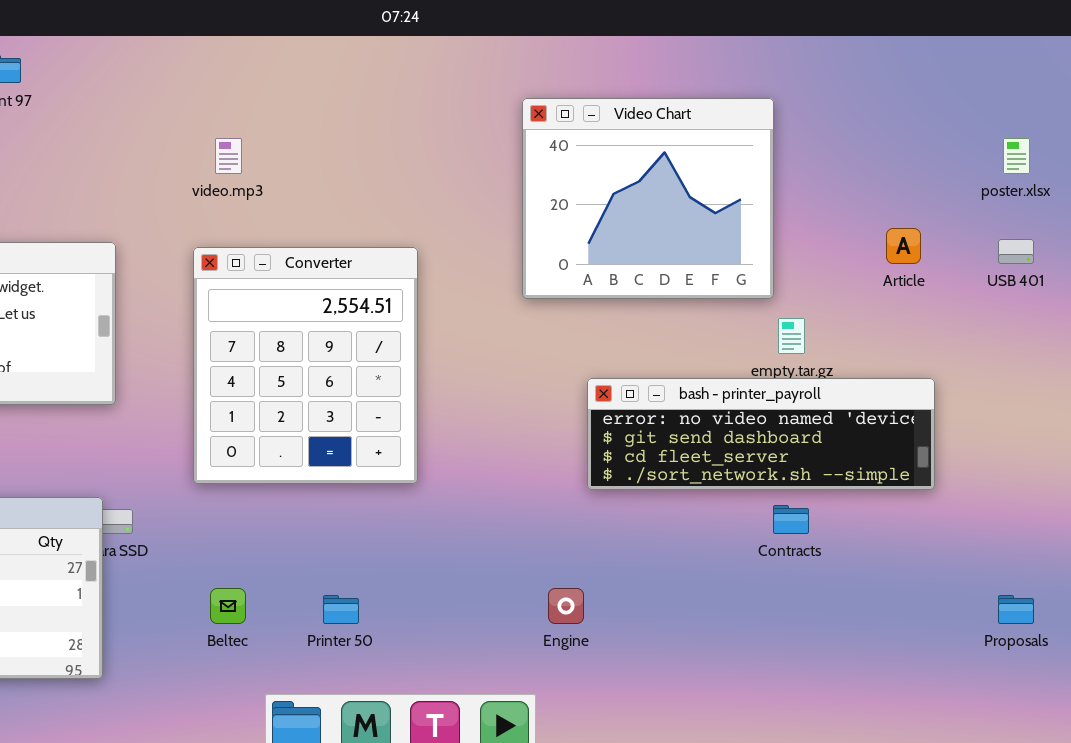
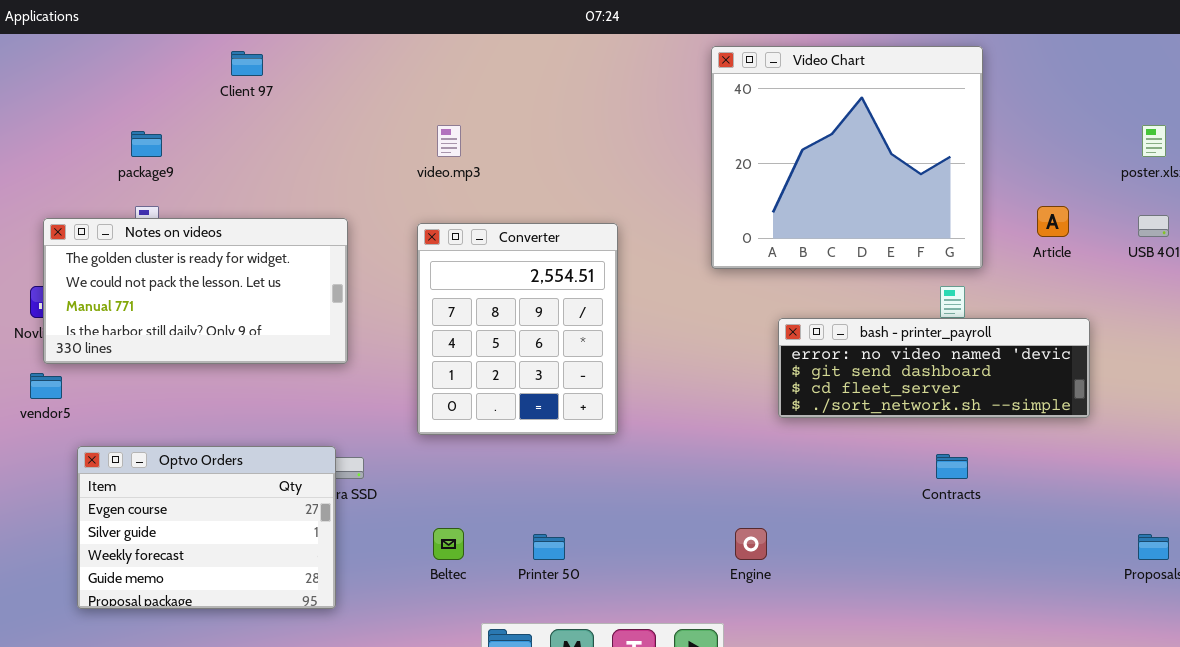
Video Chart: [522,98,774,299] -> [711,46,983,269], resized
bash - printer_payroll: [587,378,935,490] -> [778,318,1090,418], moved

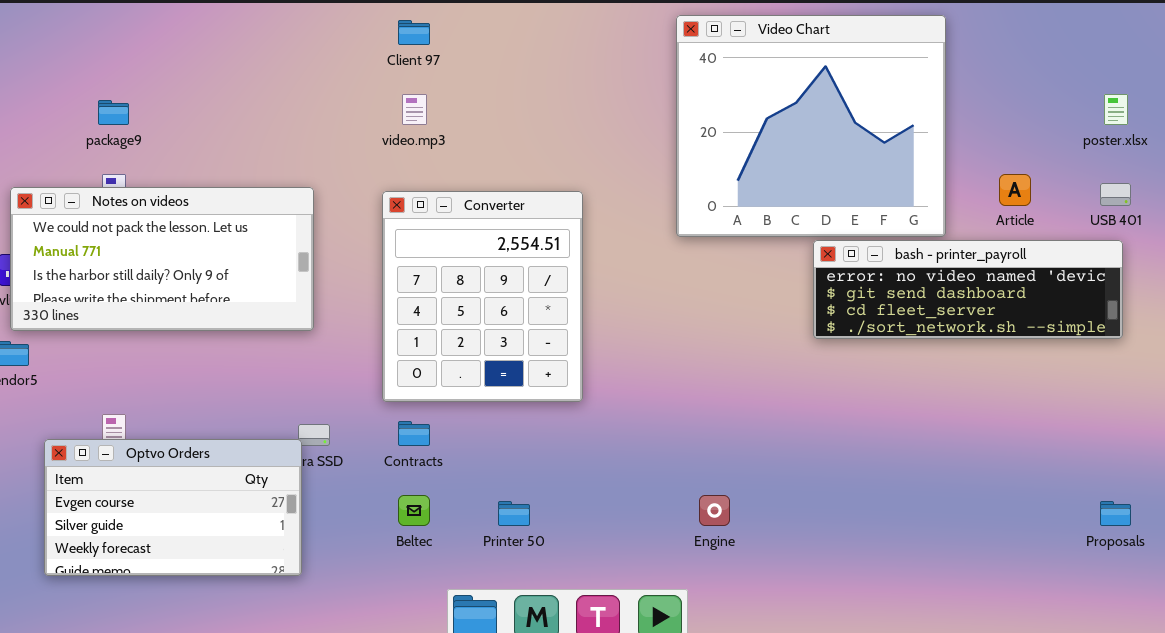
Client 97: [231,51,263,76] -> [398,20,430,45], moved
Notes on videos: [43,218,348,364] -> [10,187,314,331], scrolled down 1 row
bash - printer_payroll: [778,318,1090,418] -> [813,240,1123,339], moved
Optvo Orders: [77,446,336,609] -> [44,439,302,576], resized
Contracts: [936,454,968,479] -> [398,421,430,446], moved

